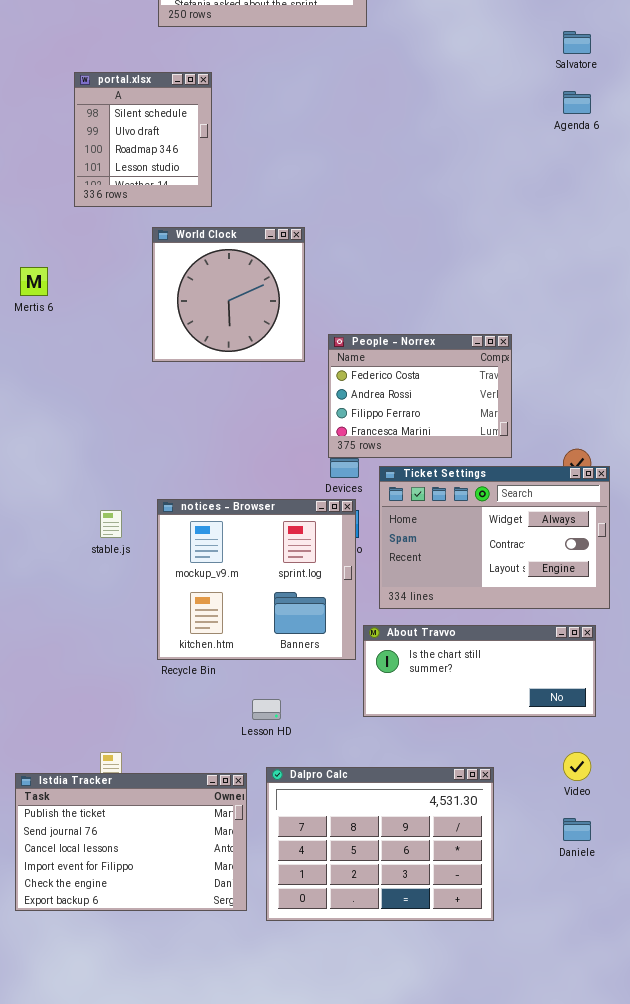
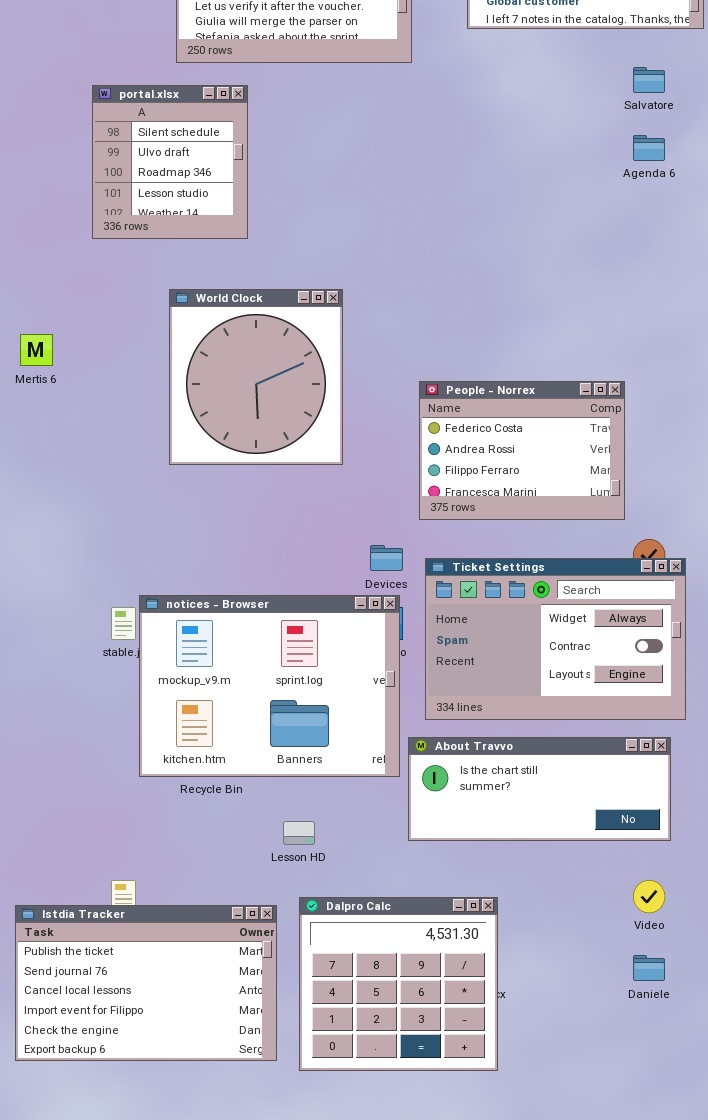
portal.xlsx: [74,72,212,207] -> [92,85,248,239], moved
World Clock: [152,227,305,362] -> [169,289,343,465], resized
People - Norrex: [328,334,512,458] -> [419,381,625,520], moved
notices - Browser: [157,499,356,660] -> [139,595,400,777], resized
Dalpro Calc: [266,767,494,921] -> [299,897,498,1071], resized

